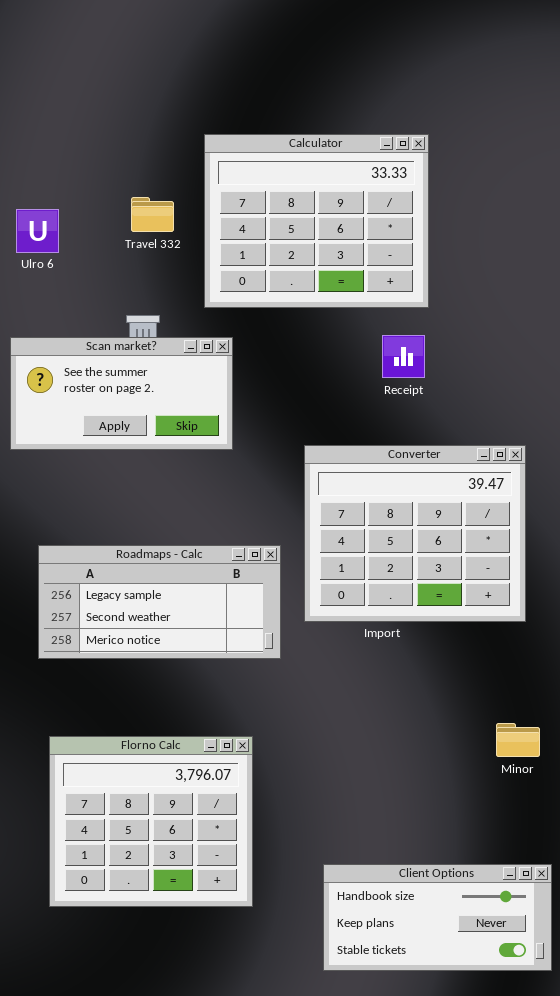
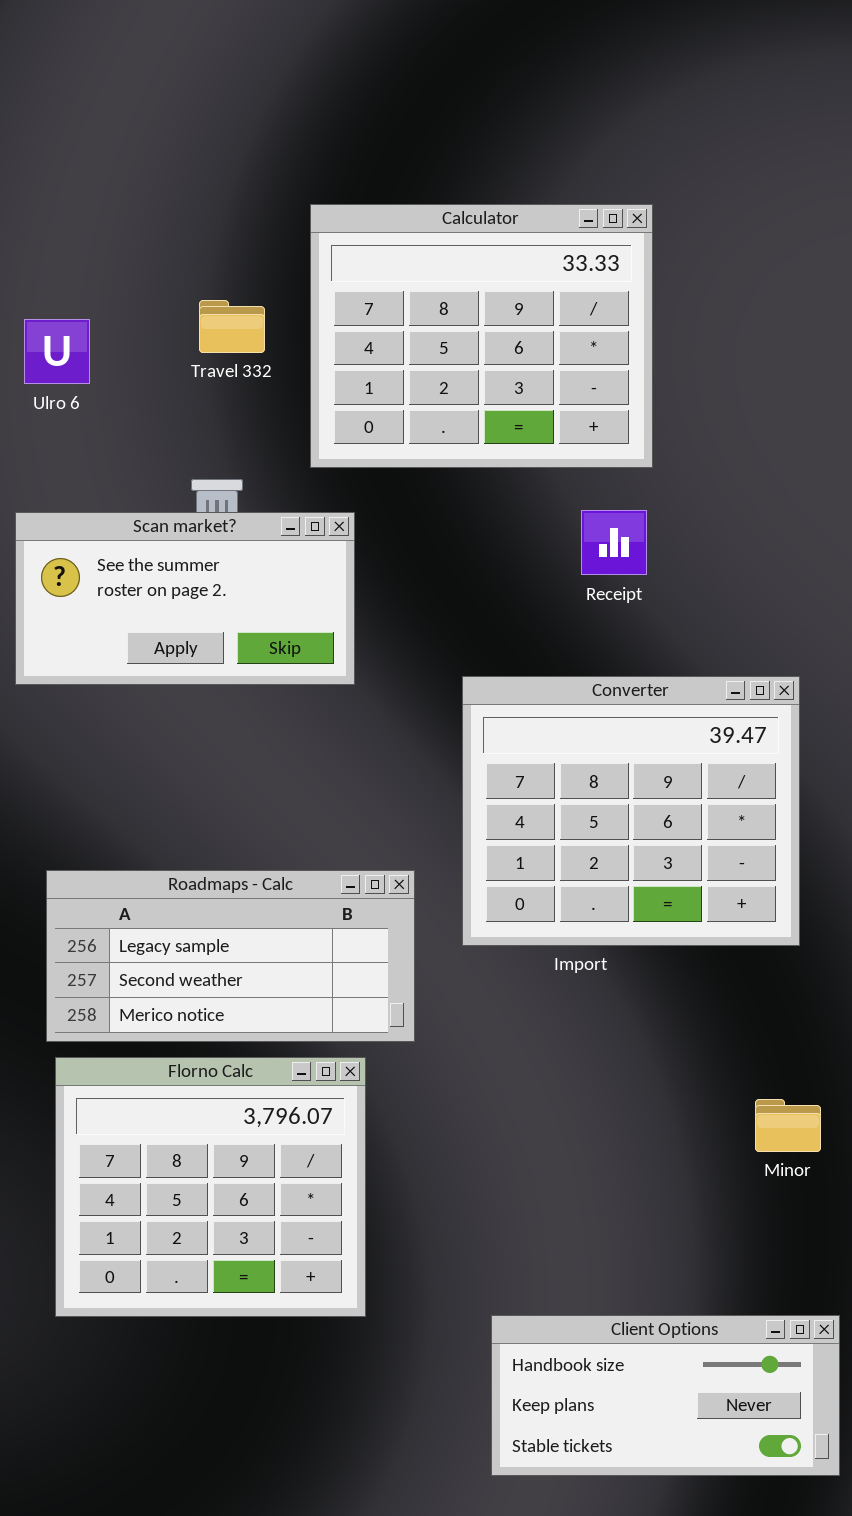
Roadmaps - Calc: [38,545,281,659] -> [46,870,415,1042], moved
Florno Calc: [49,736,253,907] -> [55,1057,366,1317], moved

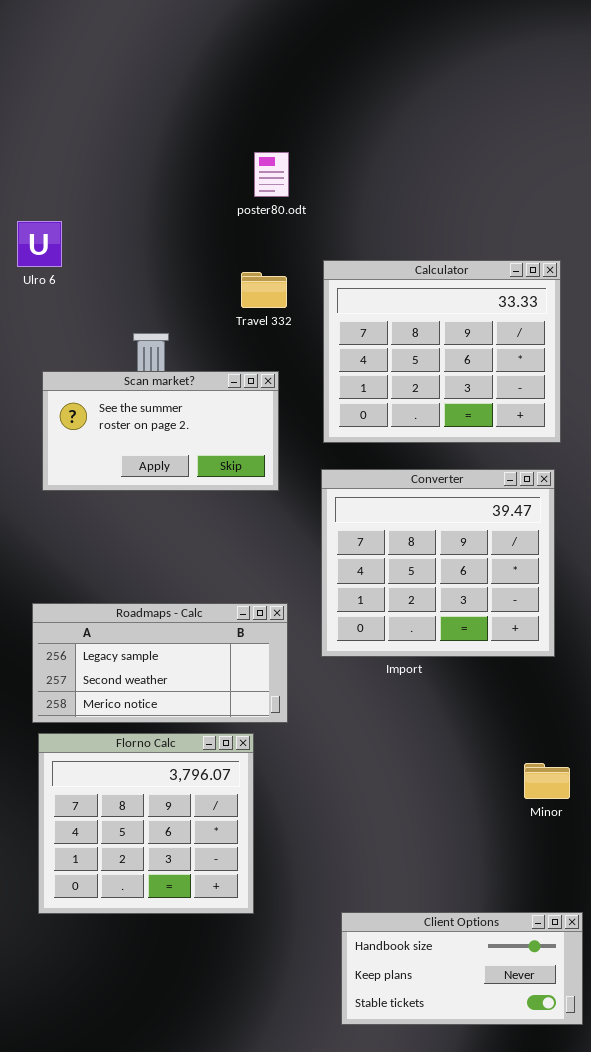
Calculator: [310,204,653,468] -> [323,260,561,443], moved
Travel 332: [199,300,265,353] -> [241,272,287,308], moved
Scan market?: [15,512,355,685] -> [42,371,279,491], moved

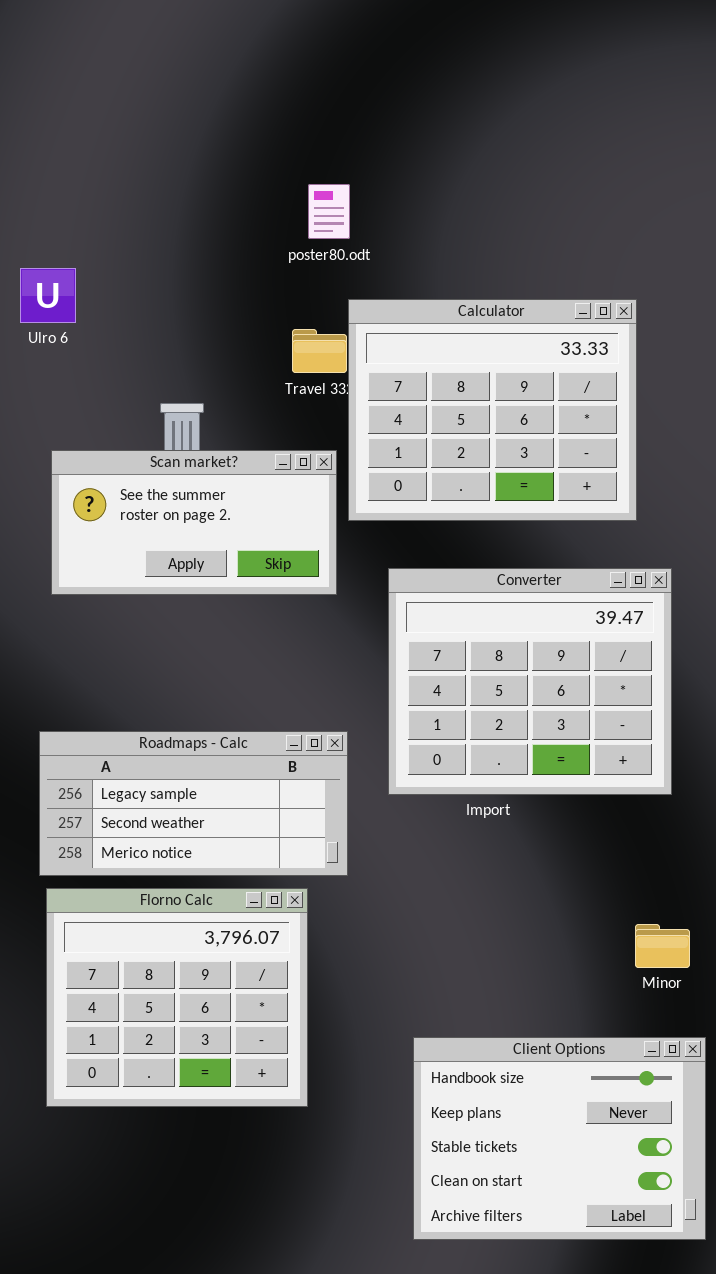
Calculator: [323,260,561,443] -> [348,299,637,521], moved
Client Options: [341,912,583,1025] -> [413,1037,706,1240], resized

